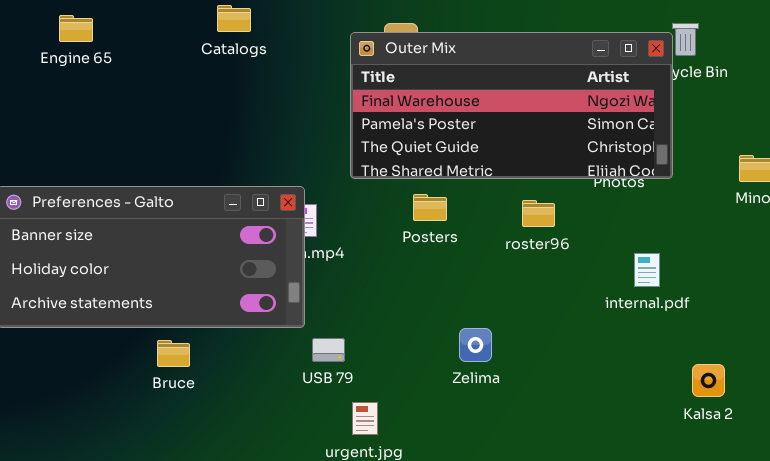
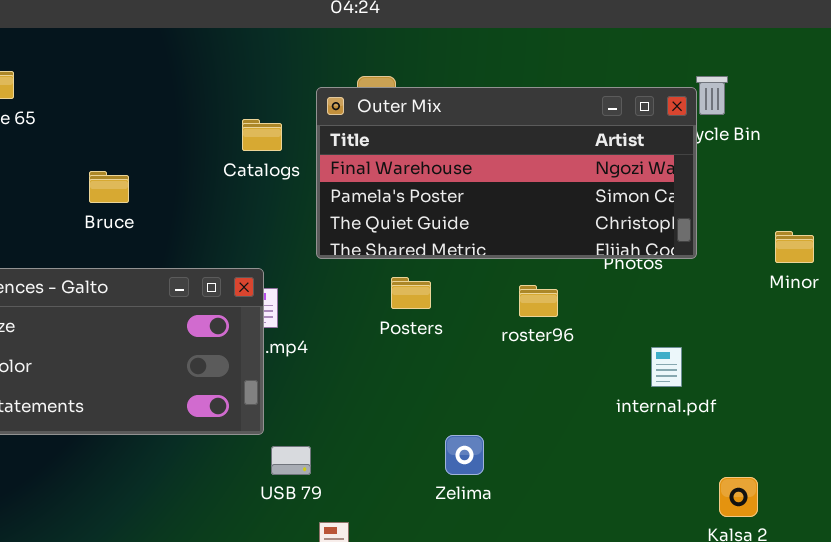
Catalogs: [217,5,251,32] -> [242,119,282,151], moved
Bruce: [157,340,190,367] -> [89,171,129,203], moved

